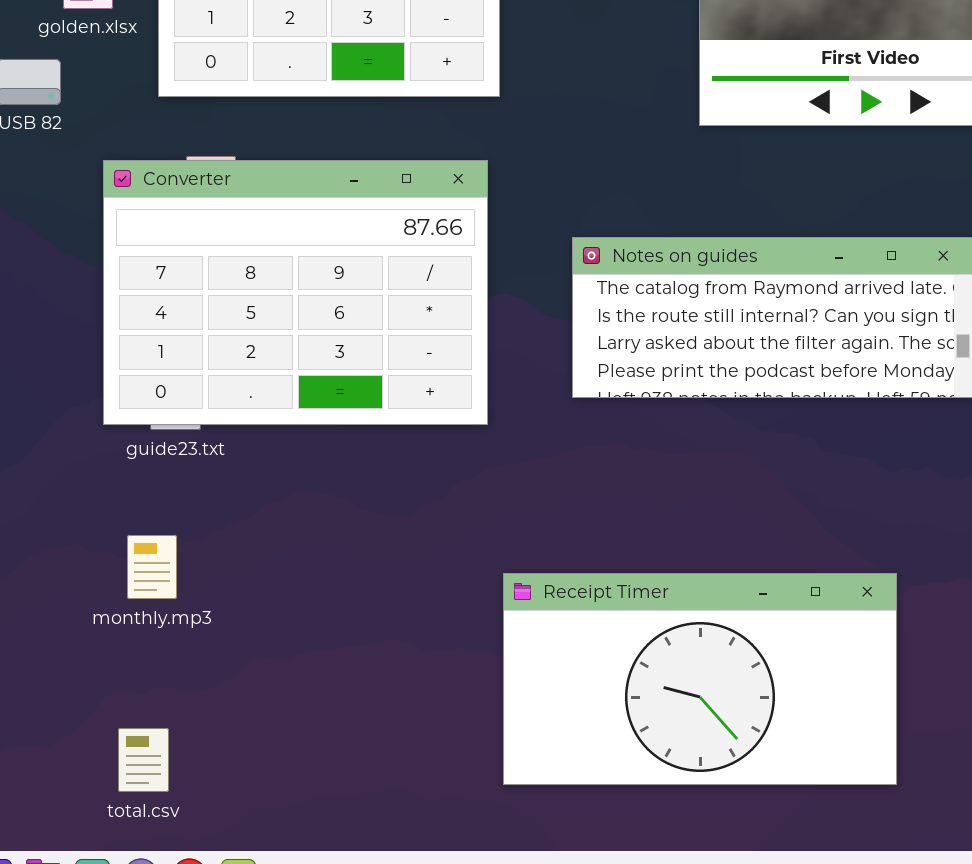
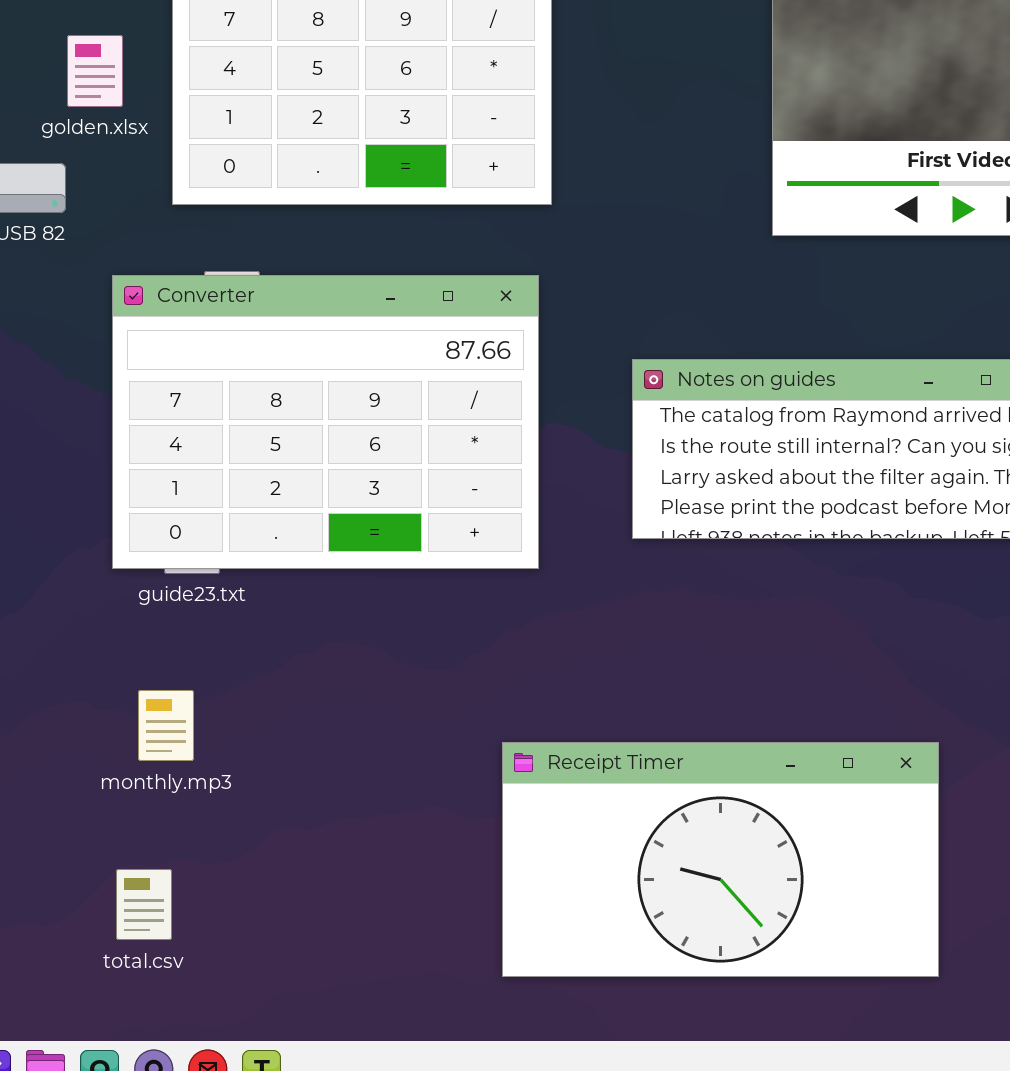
Receipt Timer: [503,573,897,785] -> [502,742,939,977], moved
total.csv: [118,728,169,792] -> [116,869,172,940], moved

